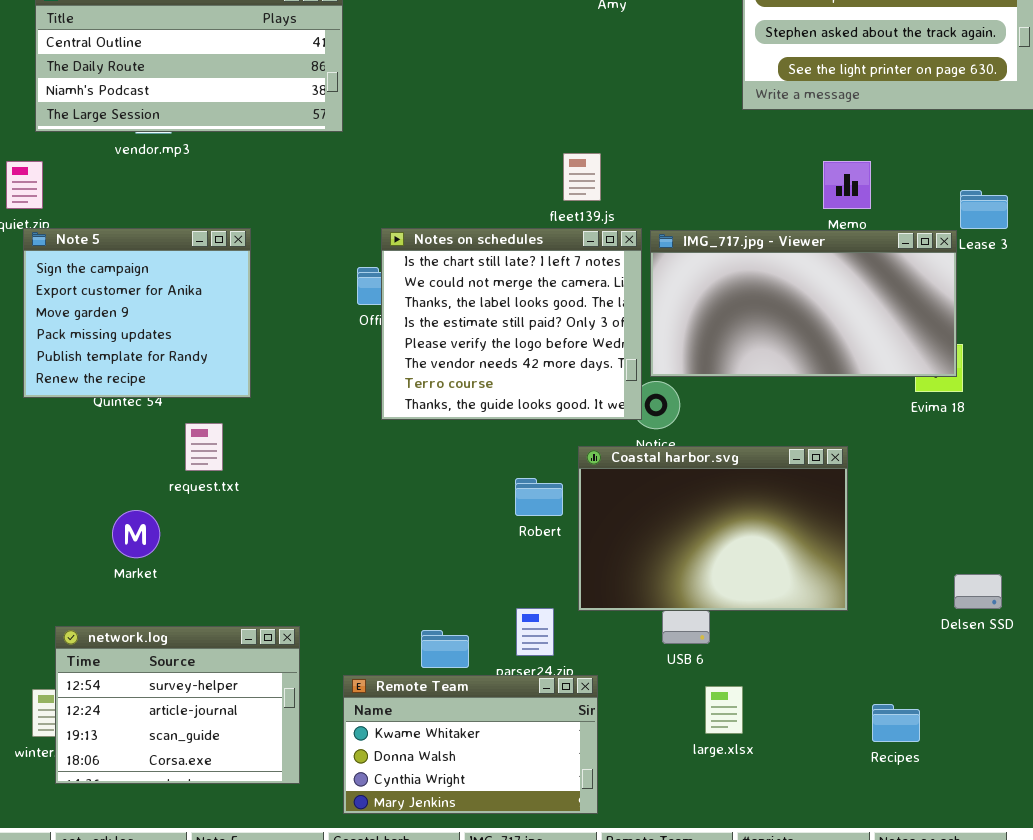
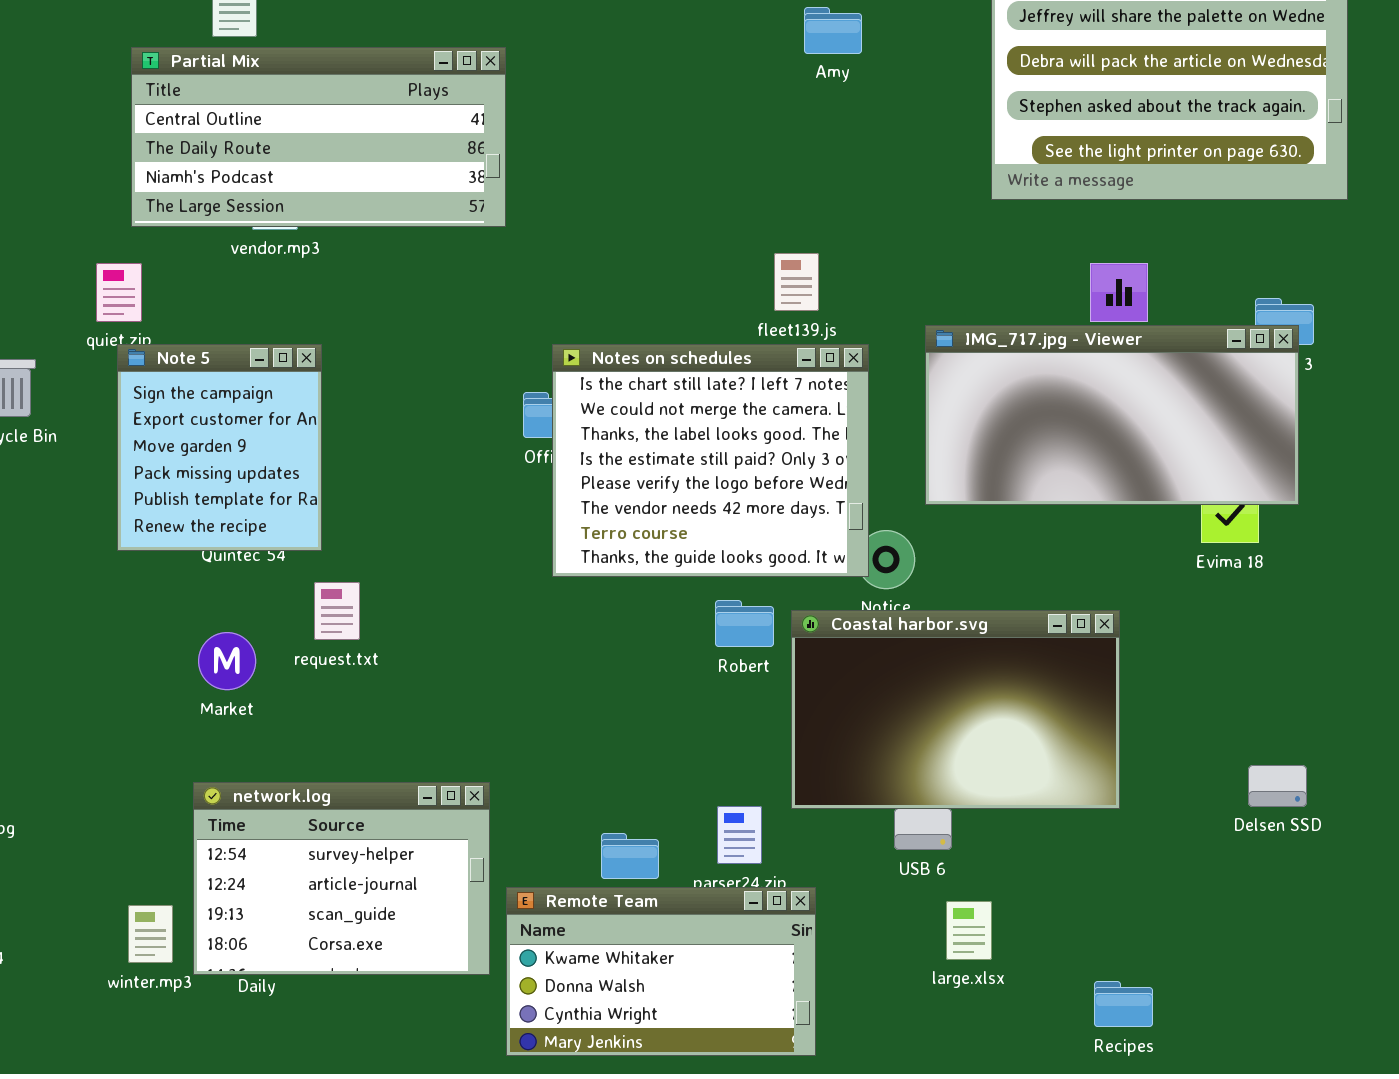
Note 5: [23,228,251,398] -> [117,344,322,551], resized
IMG_717.jpg - Viewer: [650,230,957,377] -> [925,325,1299,505], moved
Robert: [515,478,563,516] -> [715,600,774,647], moved
Market: [112,510,160,558] -> [198,632,256,690], moved
network.log: [55,626,300,784] -> [193,782,490,975], moved
Recipes: [872,704,920,742] -> [1094,981,1153,1027], moved

